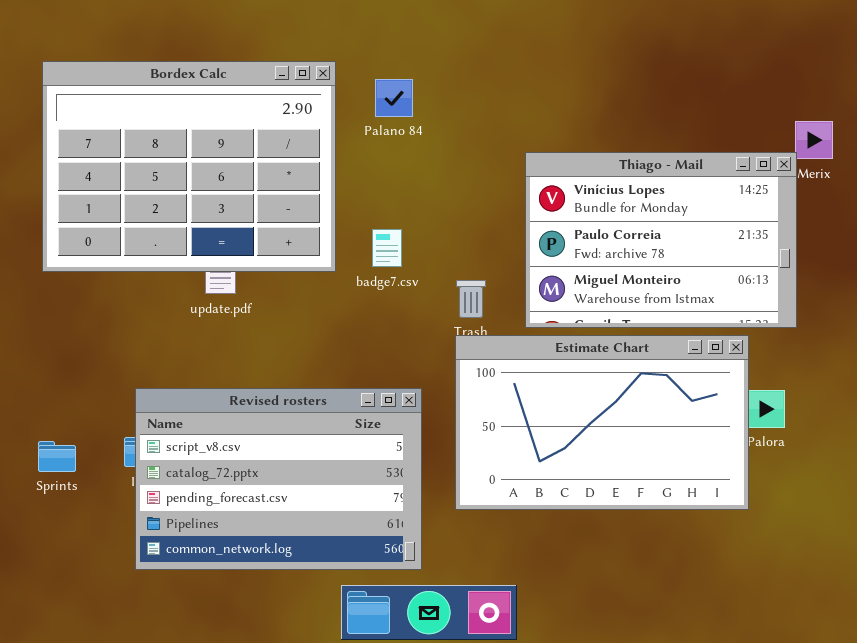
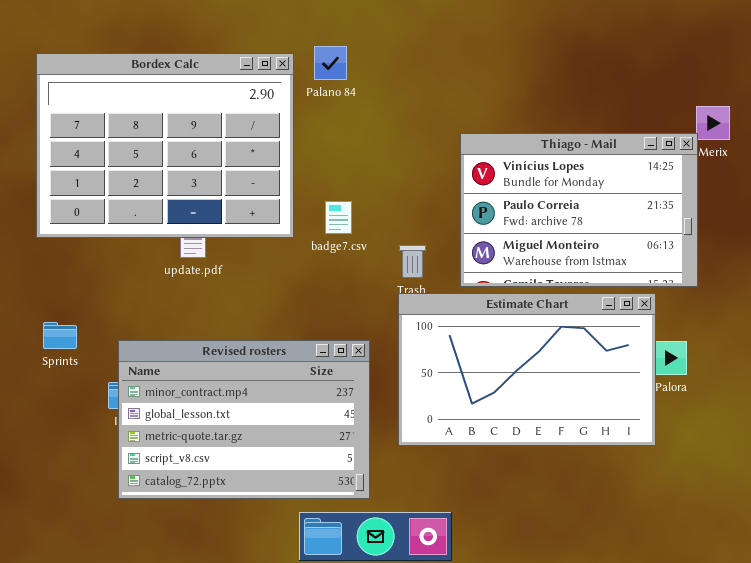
Palano 84: [375,79,413,117] -> [314,46,347,80], moved
Revised rosters: [135,388,422,570] -> [118,340,370,499], scrolled up 3 rows
Sprints: [38,441,76,472] -> [43,322,77,349], moved

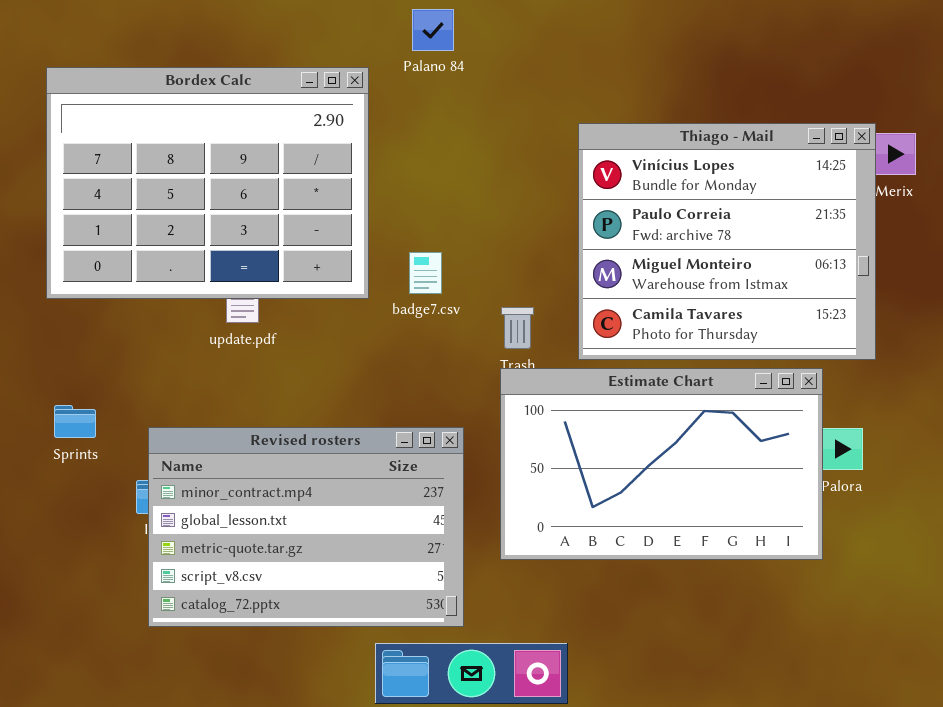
Palano 84: [314,46,347,80] -> [412,9,454,51], moved
Thiago - Mail: [460,133,698,287] -> [578,123,876,360], resized

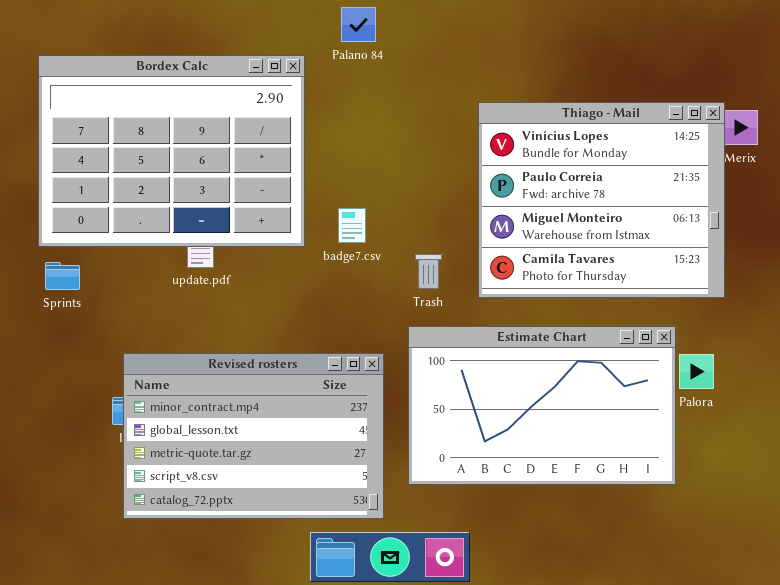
Estimate Chart: [500,368,823,560] -> [408,326,676,485], moved
Sprints: [54,405,96,438] -> [45,262,80,290], moved

